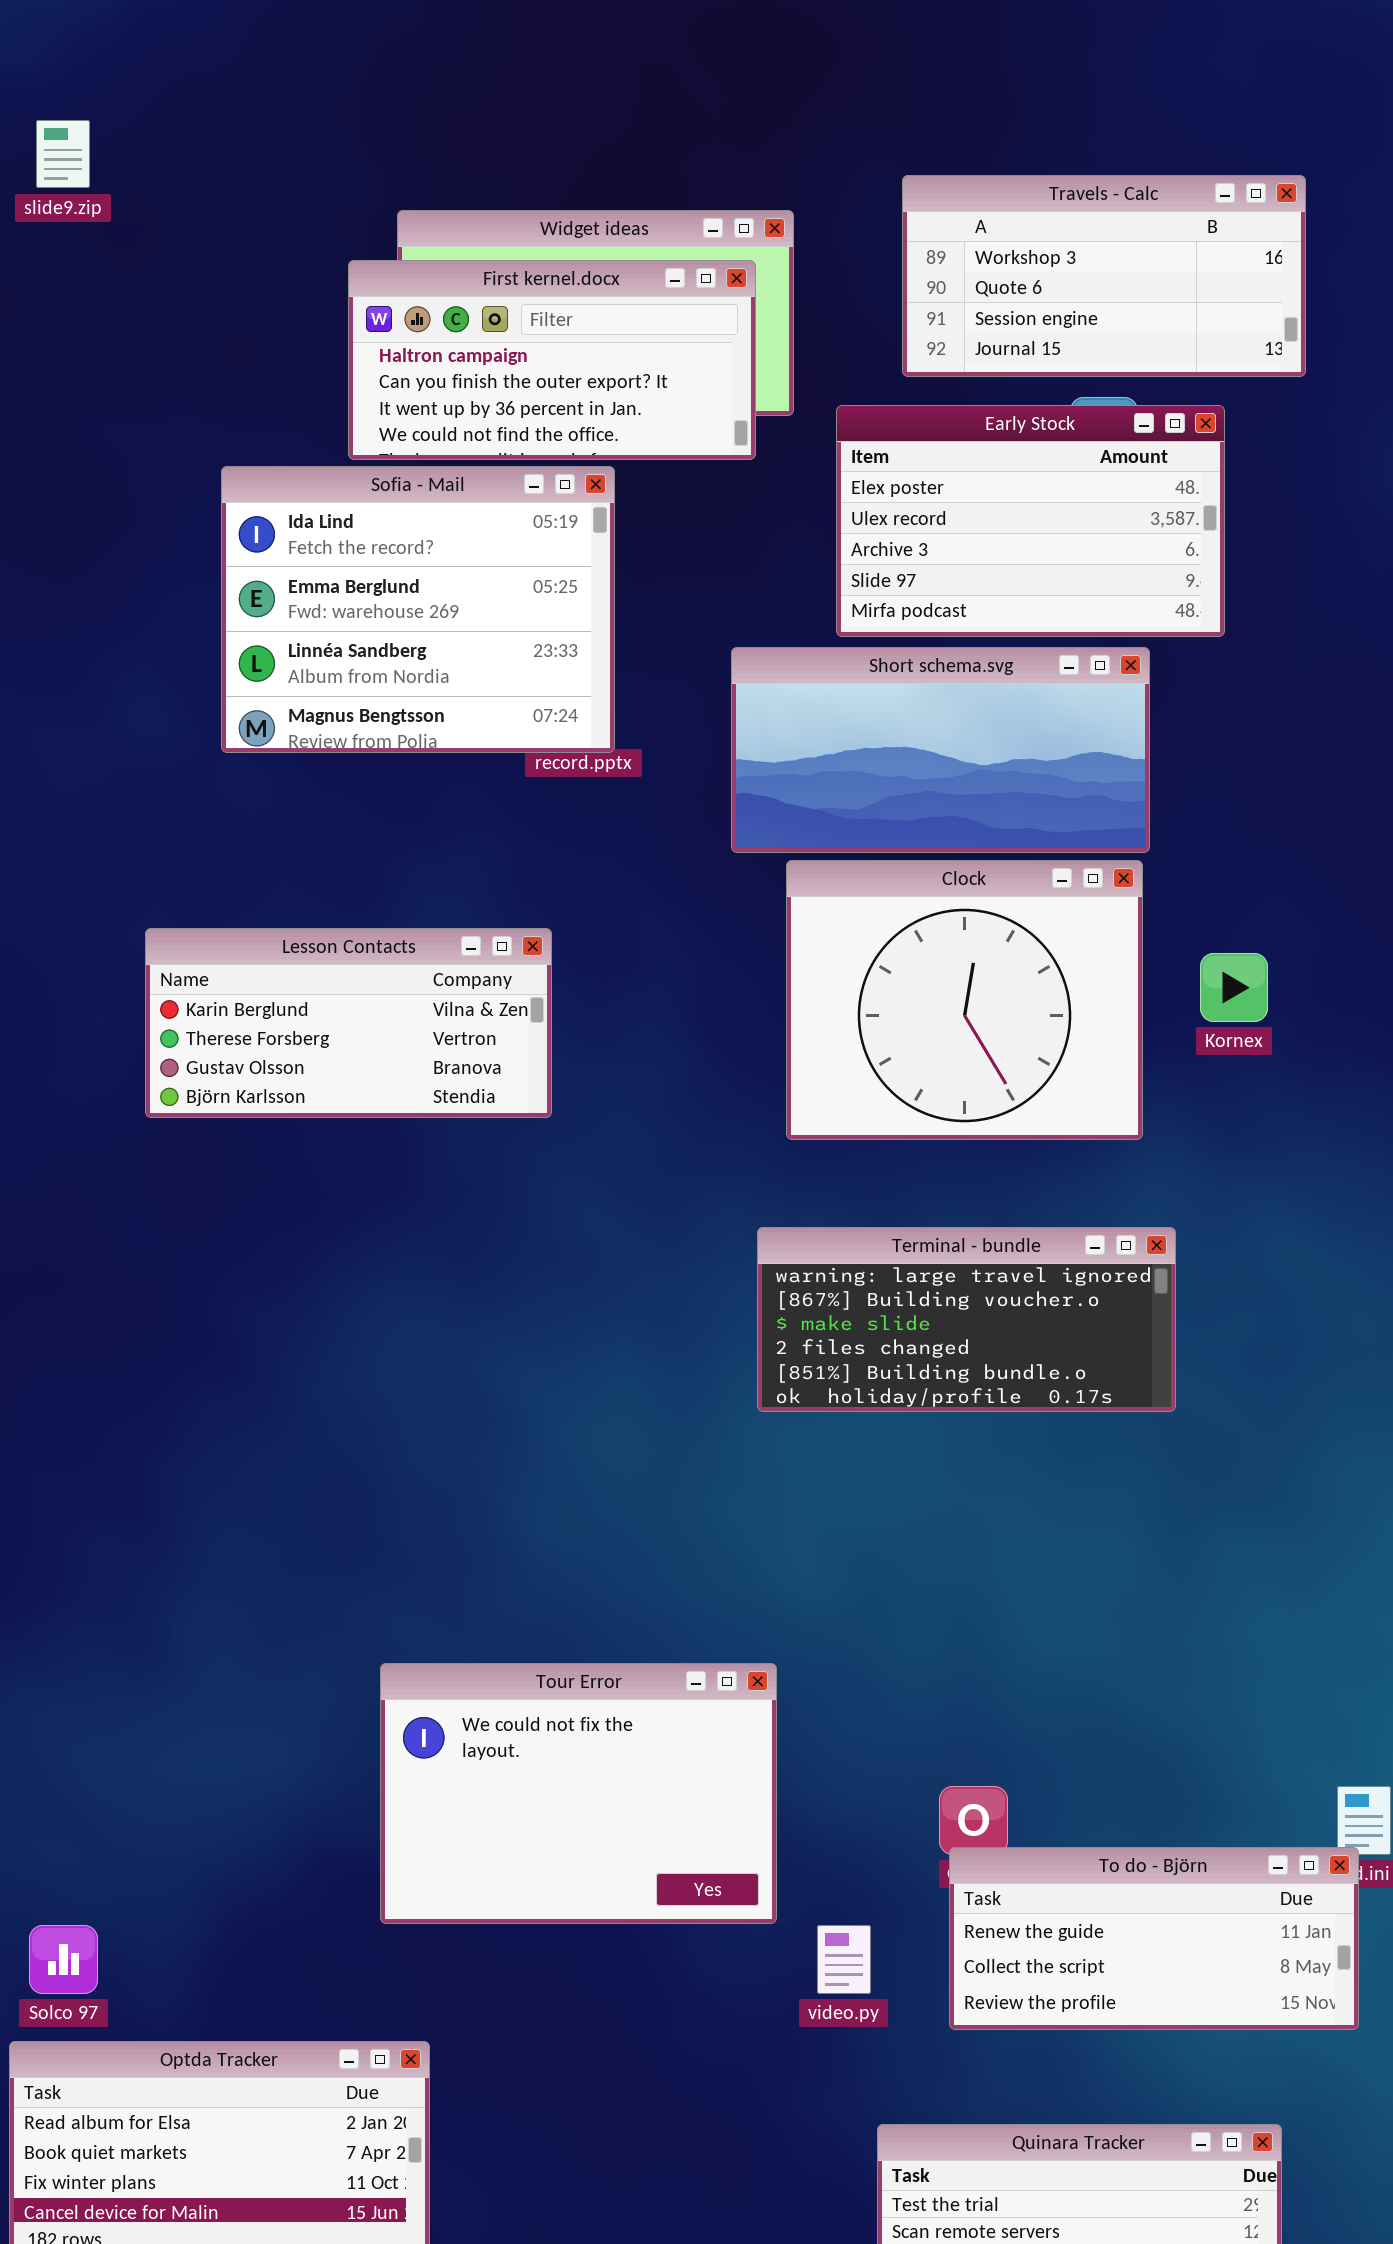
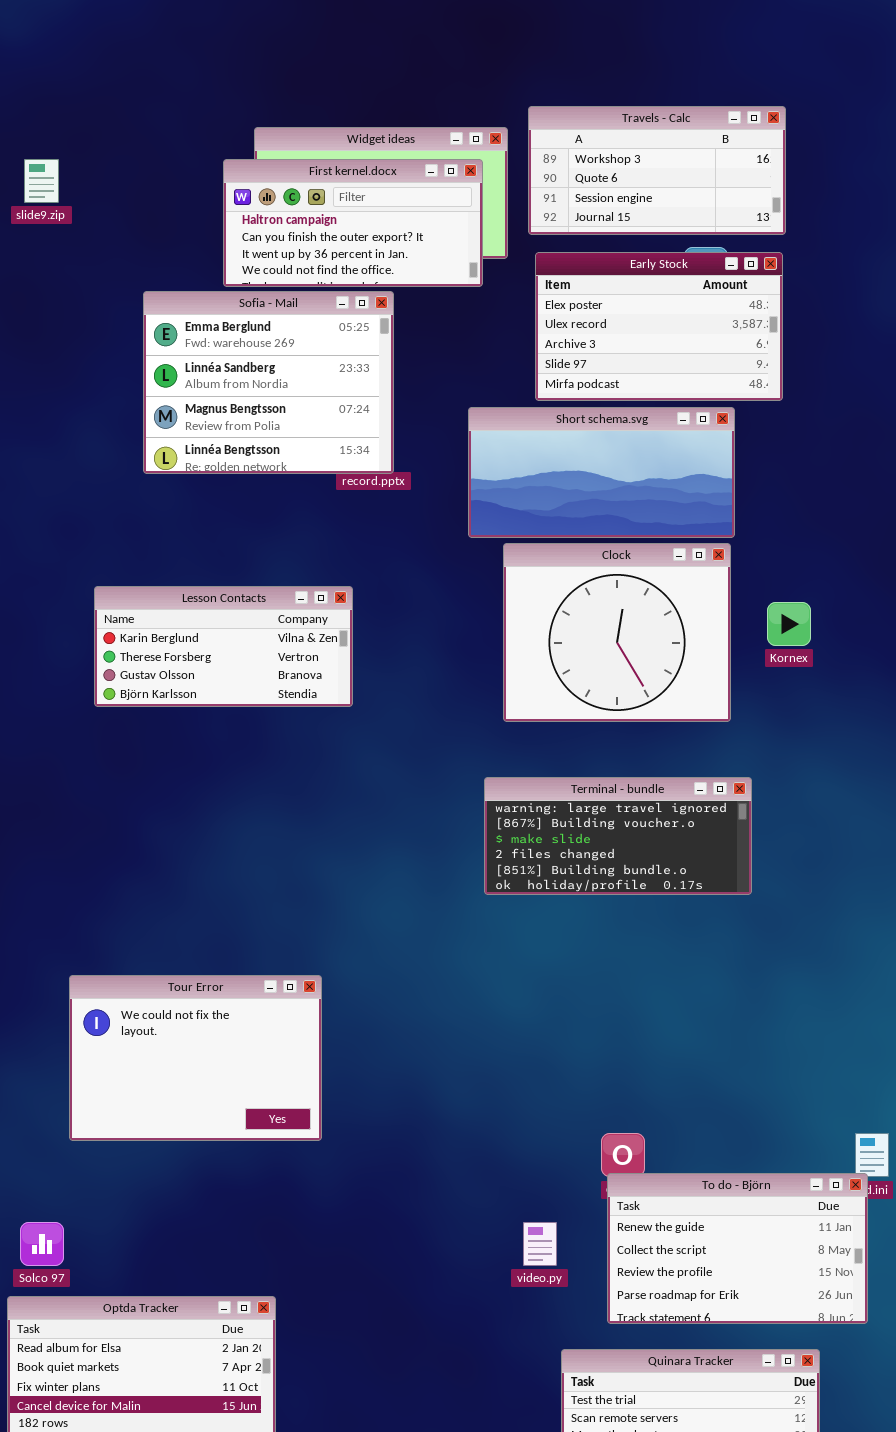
slide9.zip: [36,120,90,188] -> [24,159,59,203], moved
Travels - Calc: [902,175,1306,377] -> [528,106,786,235], moved
Sofia - Mail: [221,466,615,753] -> [143,291,394,474], scrolled down 1 row
Tour Error: [380,1663,777,1924] -> [69,975,322,1141], moved
To do - Björn: [949,1847,1359,2030] -> [607,1173,868,1324], resized

